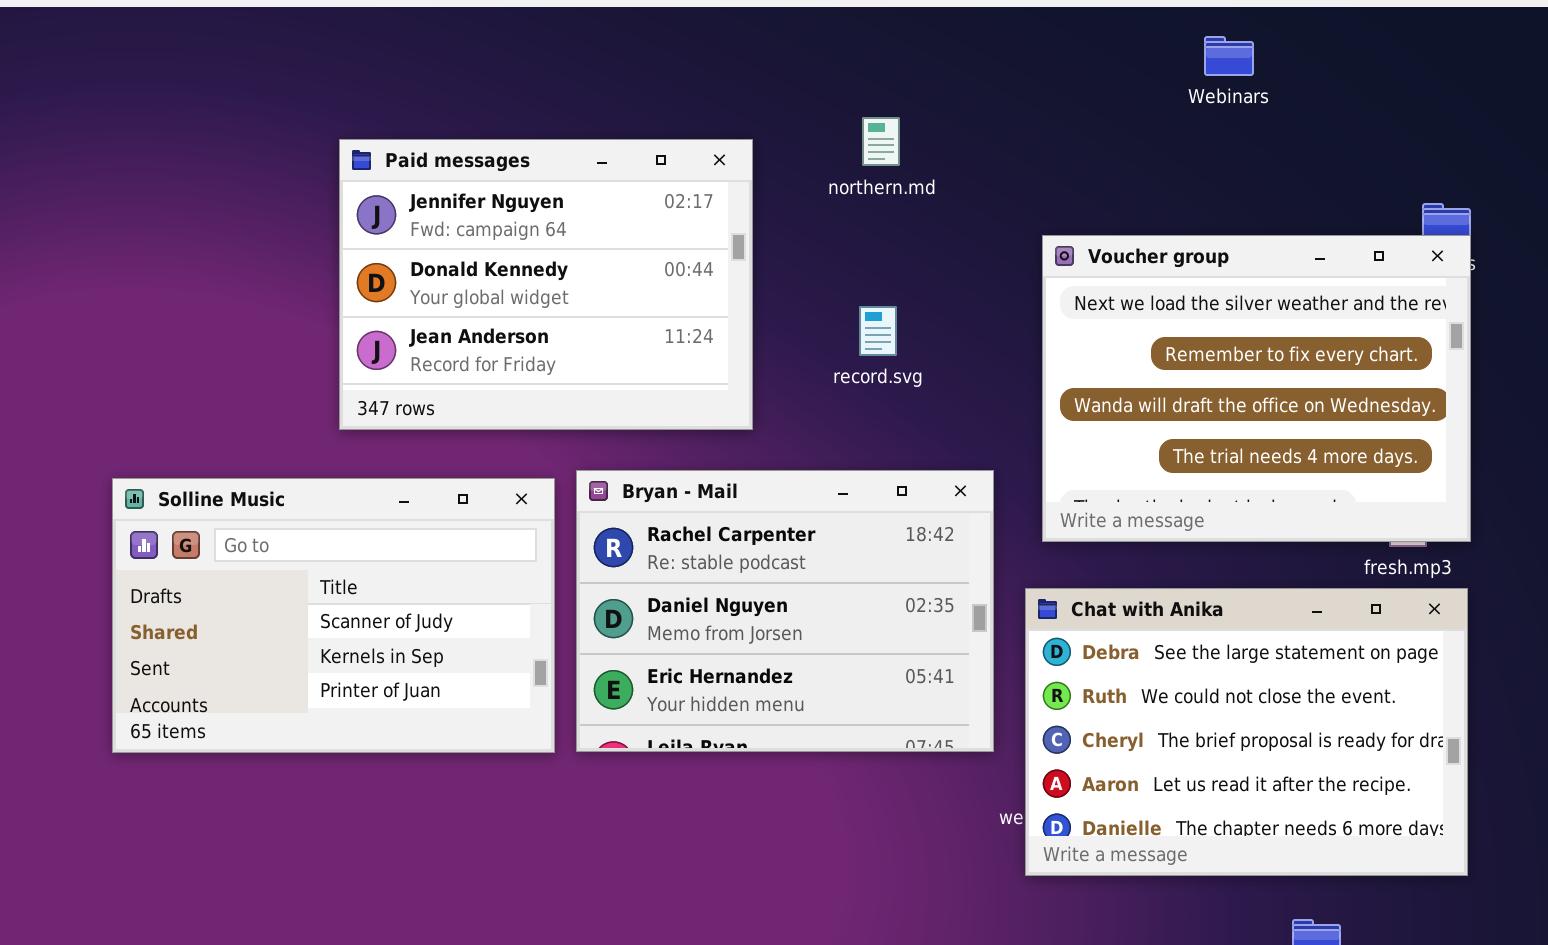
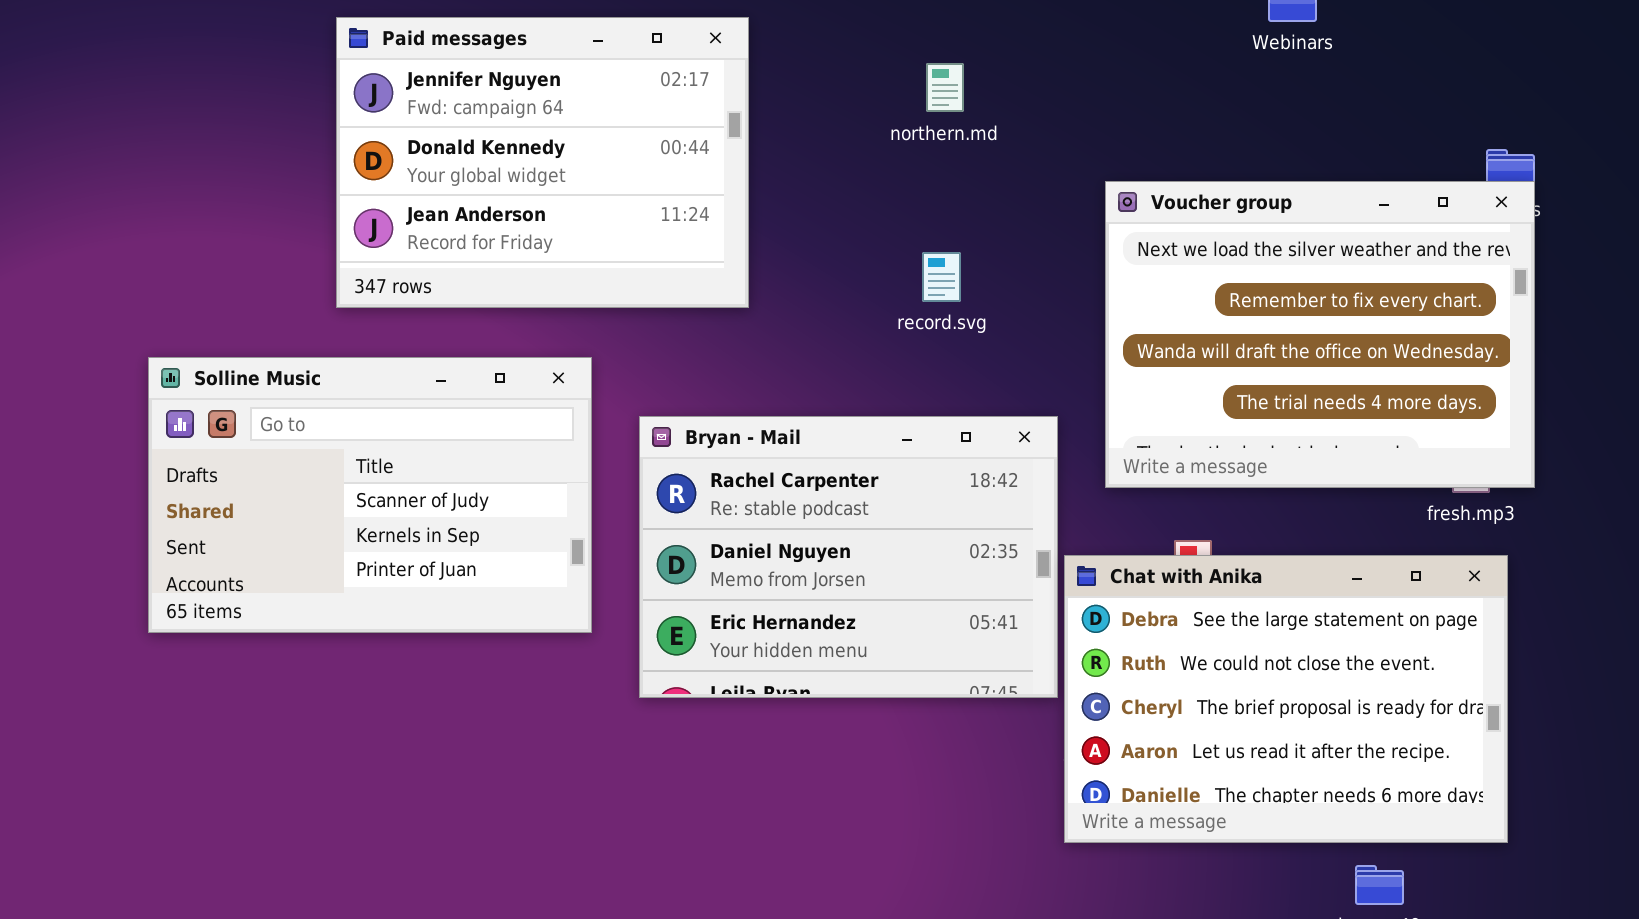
Paid messages: [339,139,753,430] -> [336,17,749,308], moved
Solline Music: [112,478,555,753] -> [148,357,592,633], moved
Chat with Anika: [1025,588,1468,876] -> [1064,555,1508,843], moved

